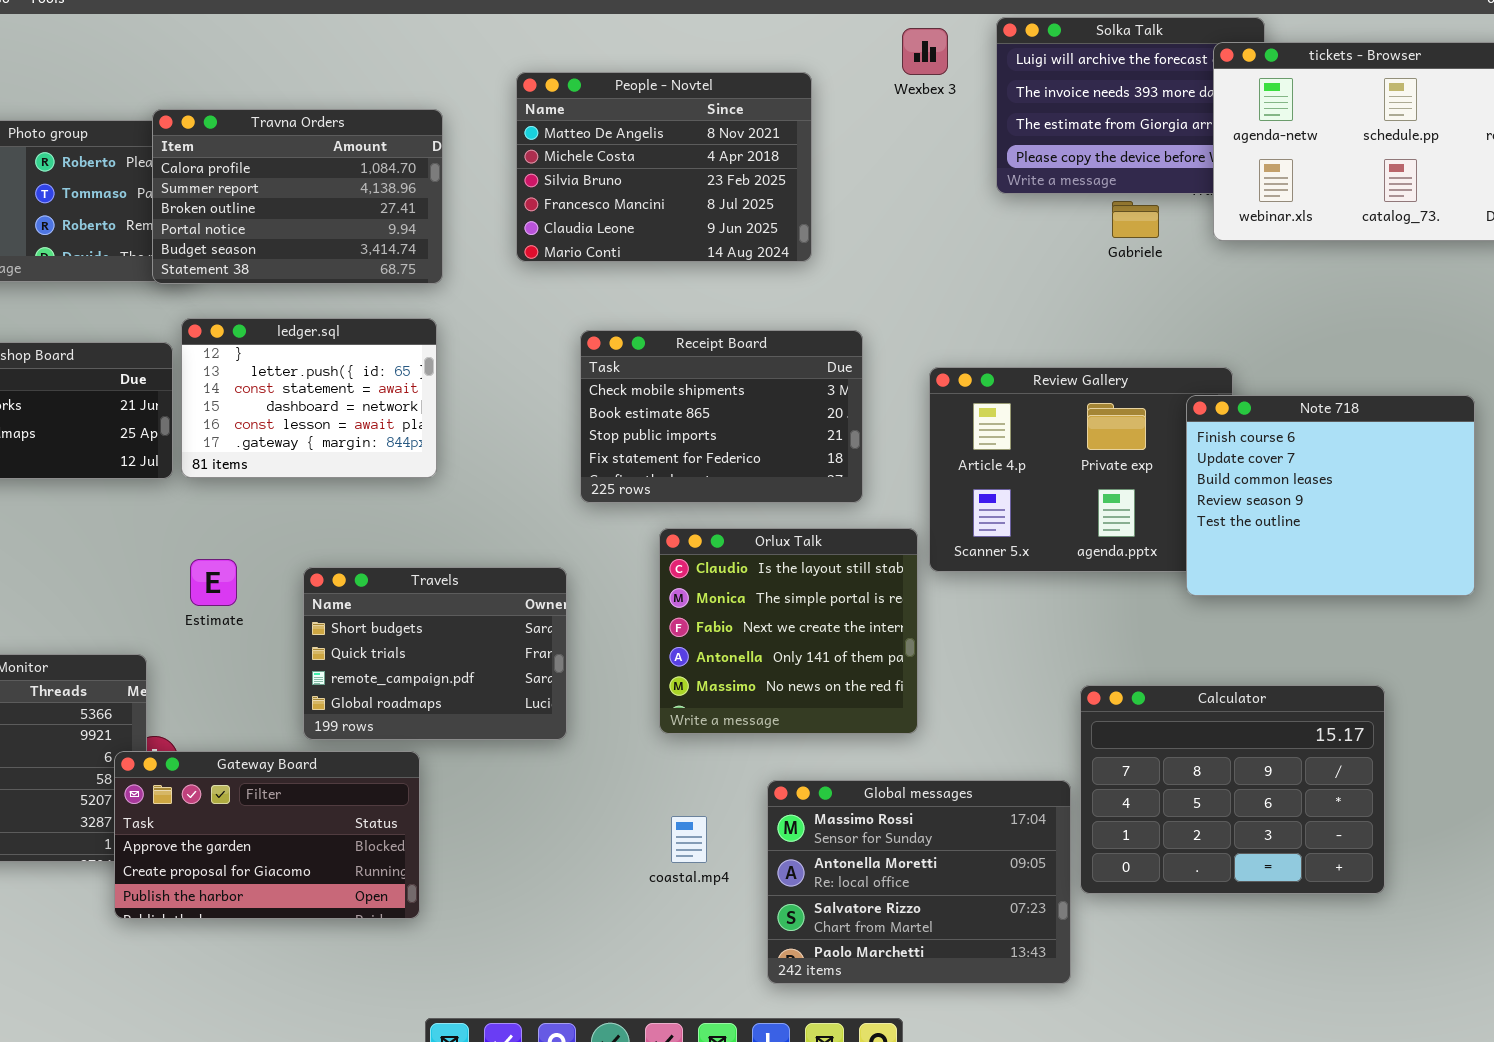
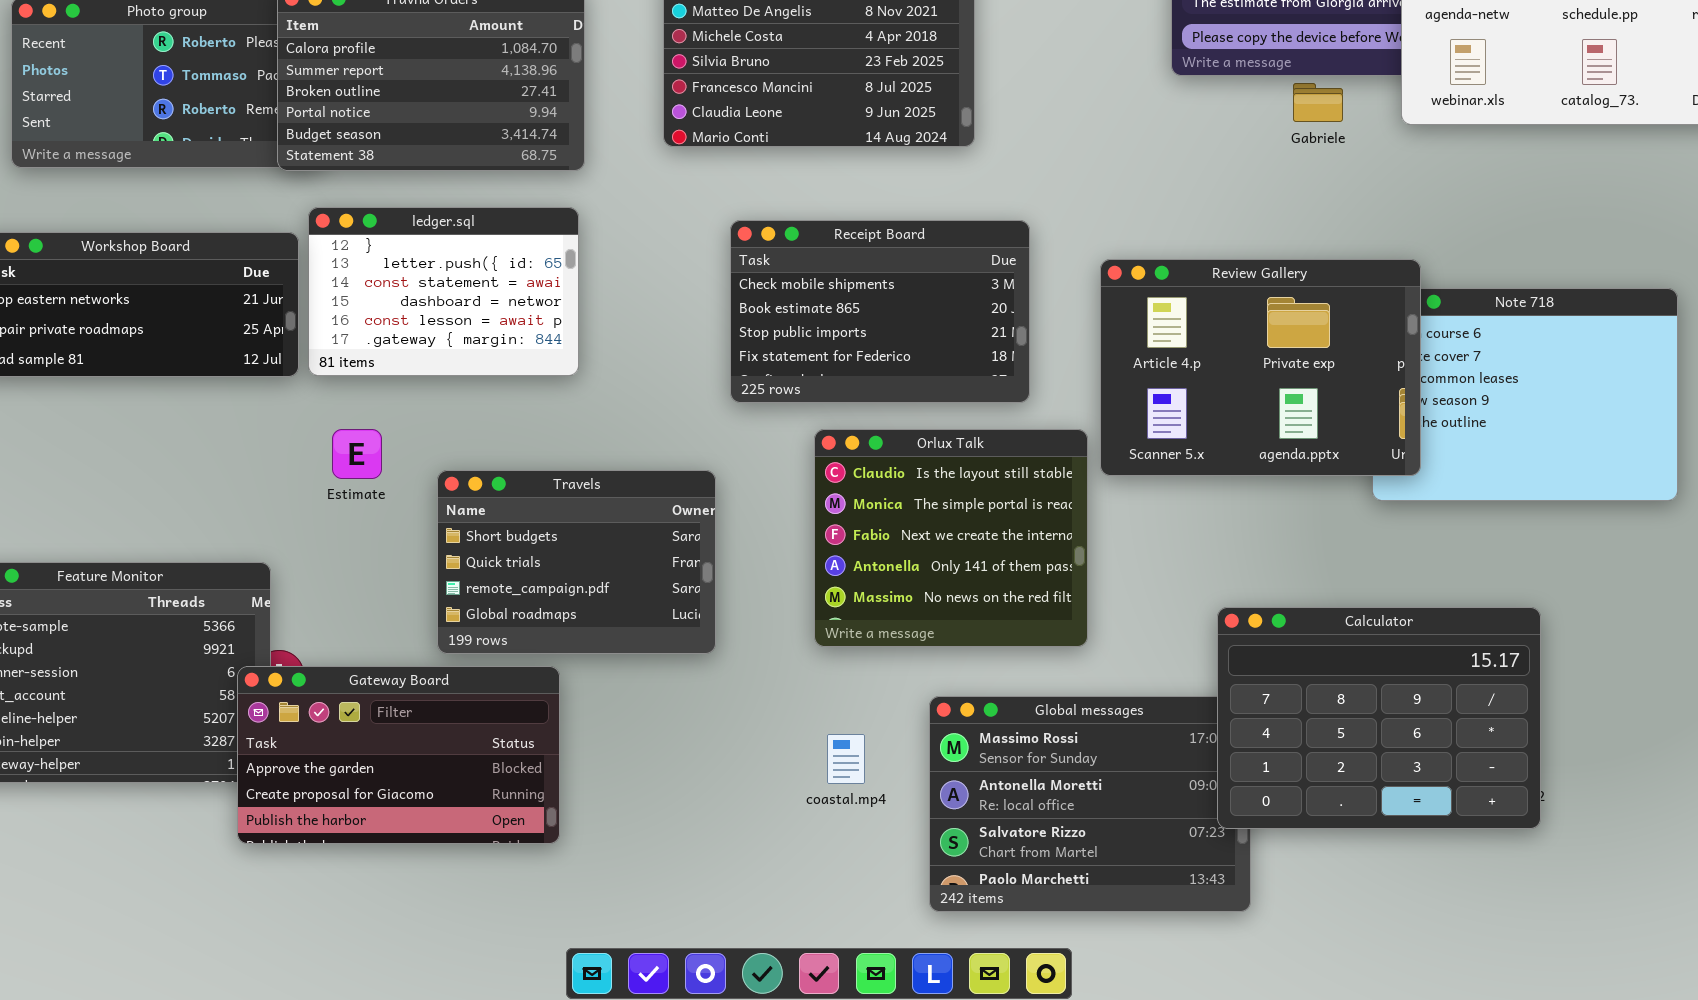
Review Gallery: [929,367,1233,572] -> [1100,259,1421,476], raised
Estimate: [190,559,237,606] -> [332,429,382,479], moved
Calculator: [1080,685,1385,894] -> [1217,607,1541,829], moved

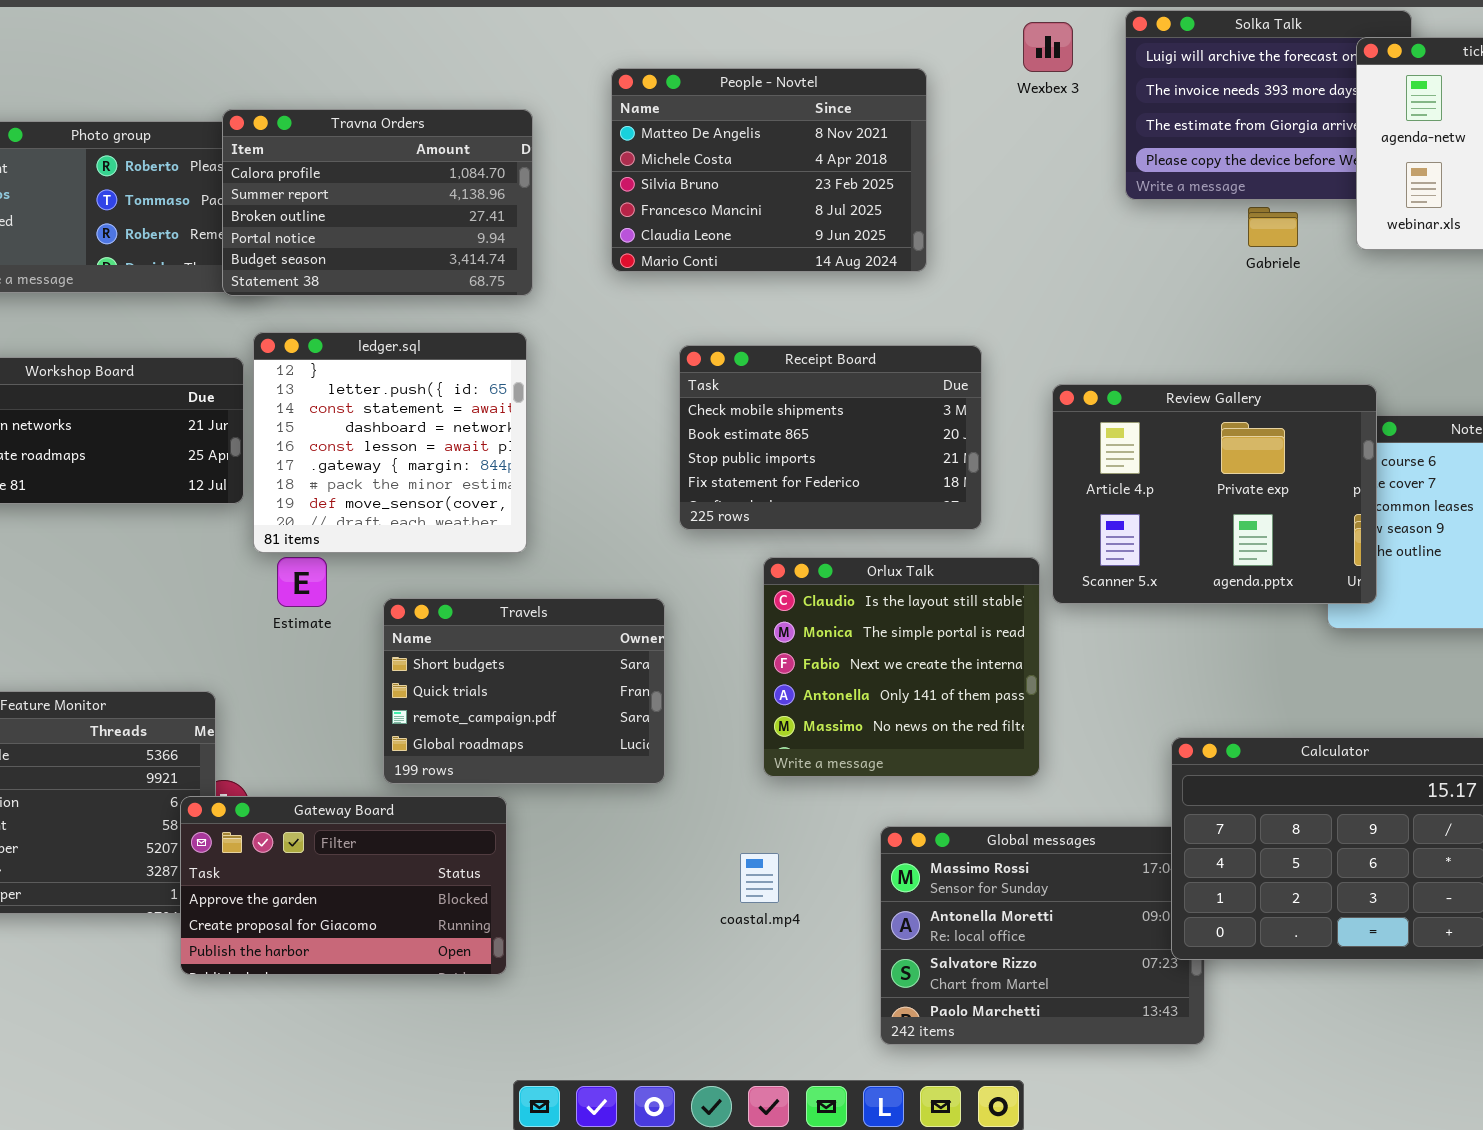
ledger.sql: [308,207,579,376] -> [253,332,527,553], resized
coastal.mp4: [827,734,865,784] -> [740,853,779,903], moved

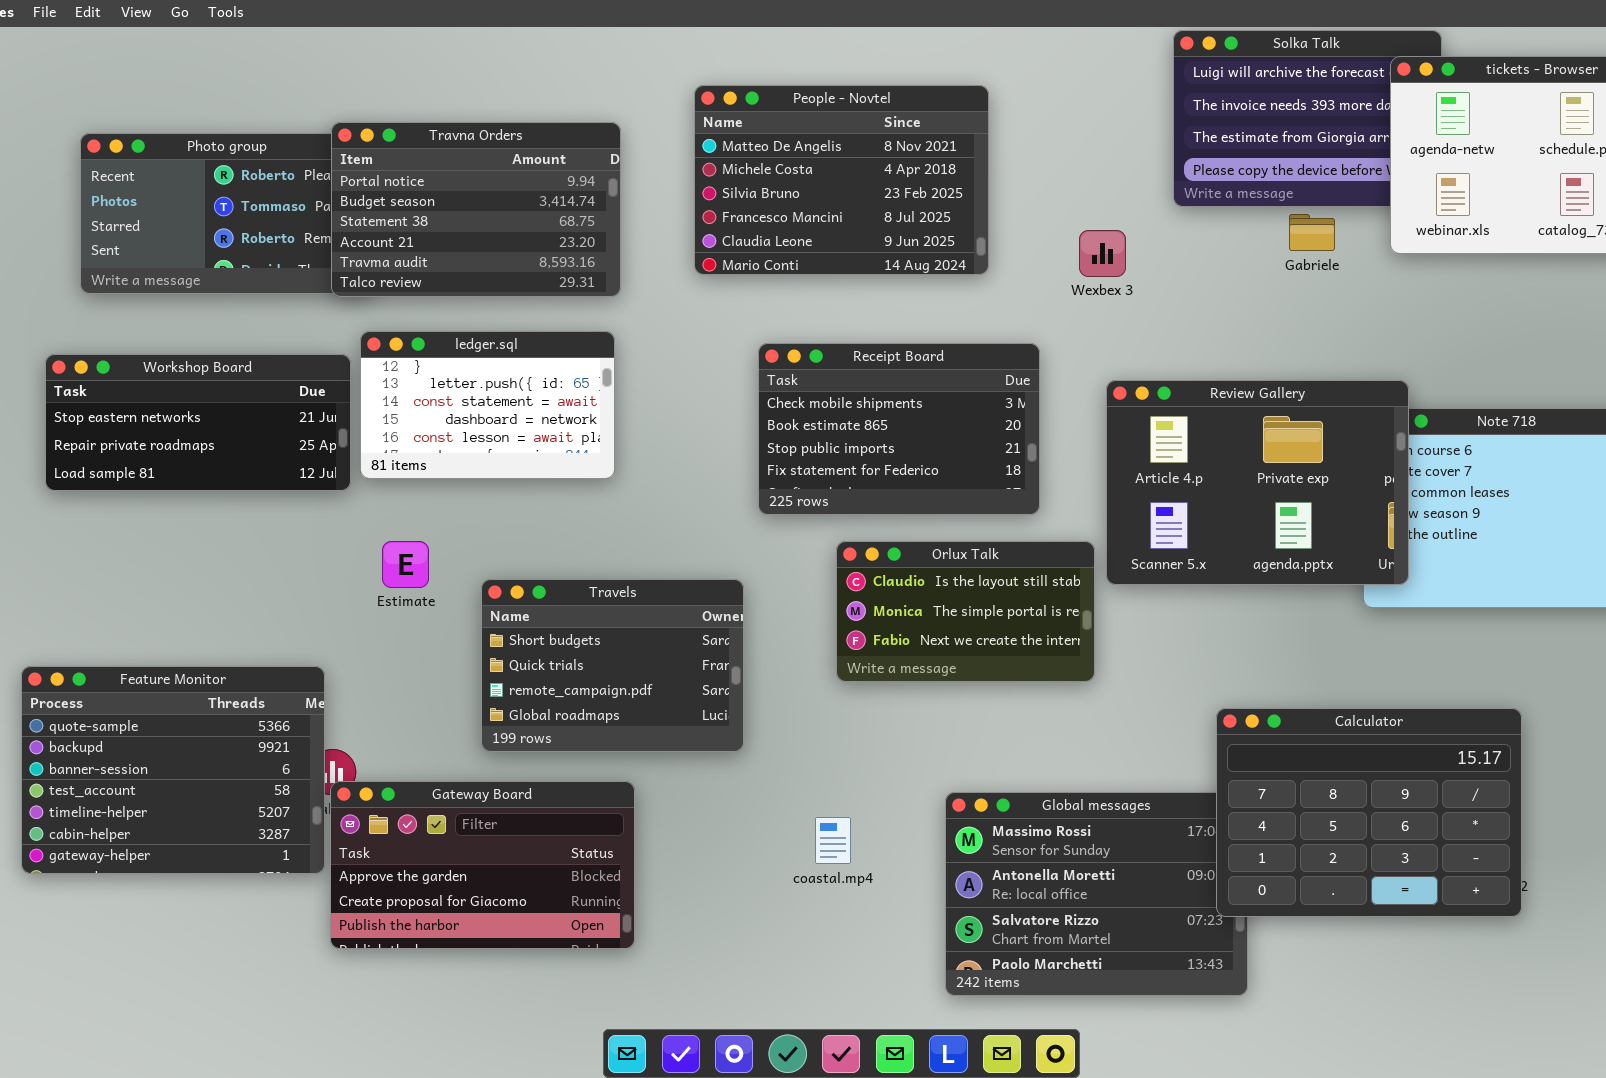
Wexbex 3: [1023,22,1073,72] -> [1079,230,1126,277], moved
Travna Orders: [222,109,533,296] -> [331,122,621,297], scrolled down 3 rows
ledger.sql: [253,332,527,553] -> [360,331,615,479], resized
Orlux Talk: [763,557,1040,777] -> [836,541,1095,682], resized
Gateway Board: [180,796,507,975] -> [330,781,635,949], moved

